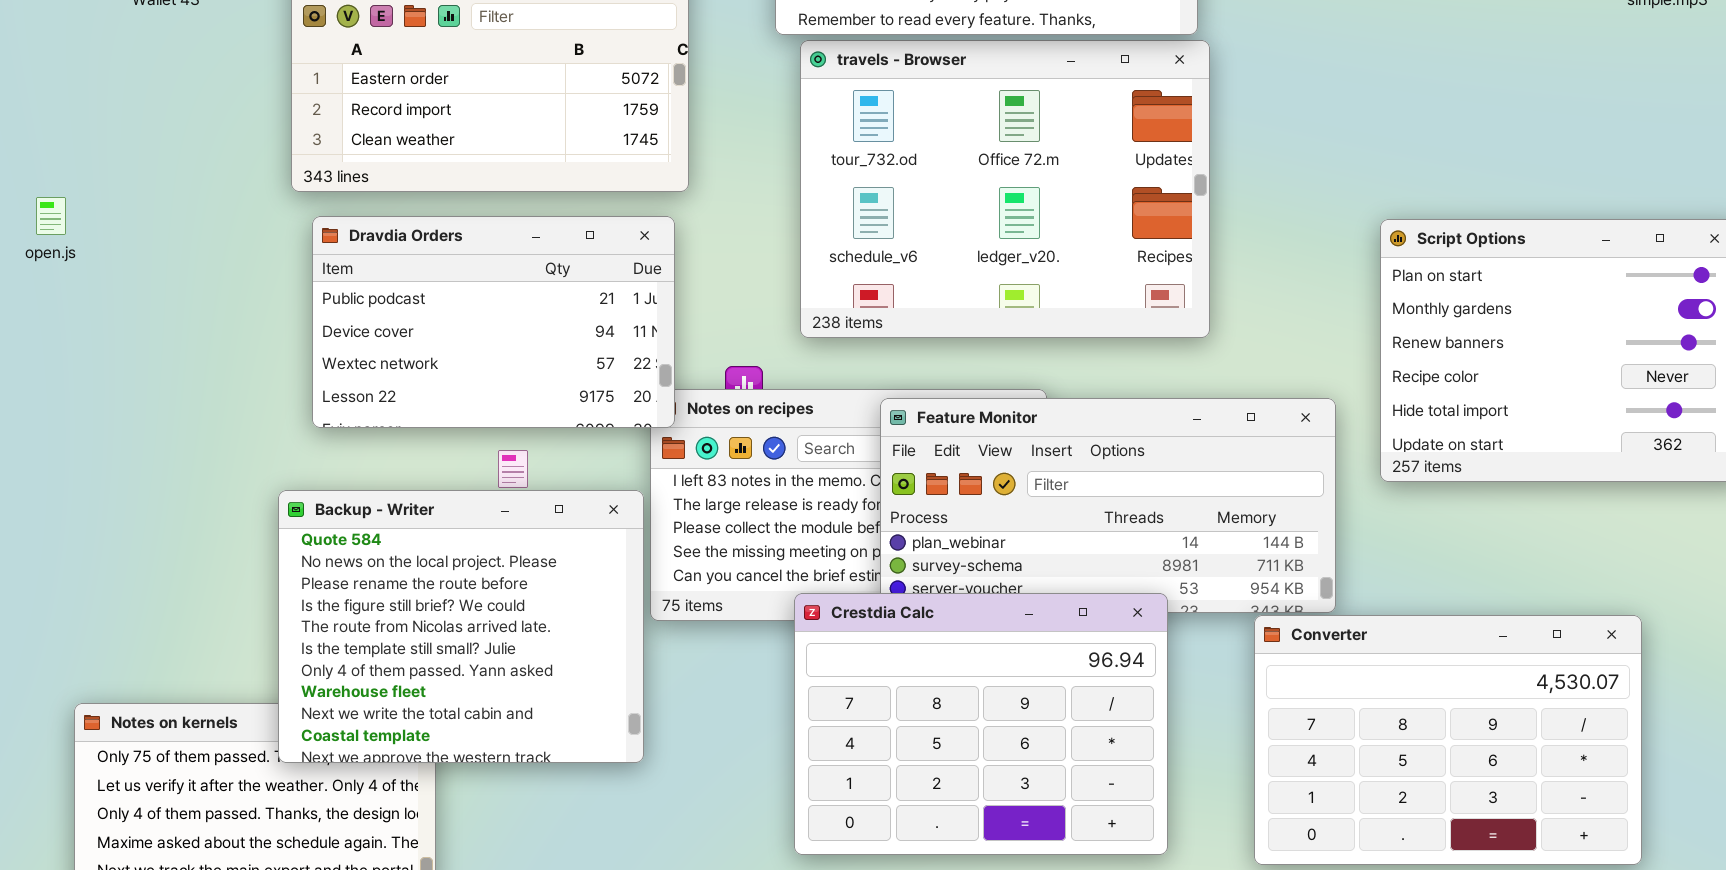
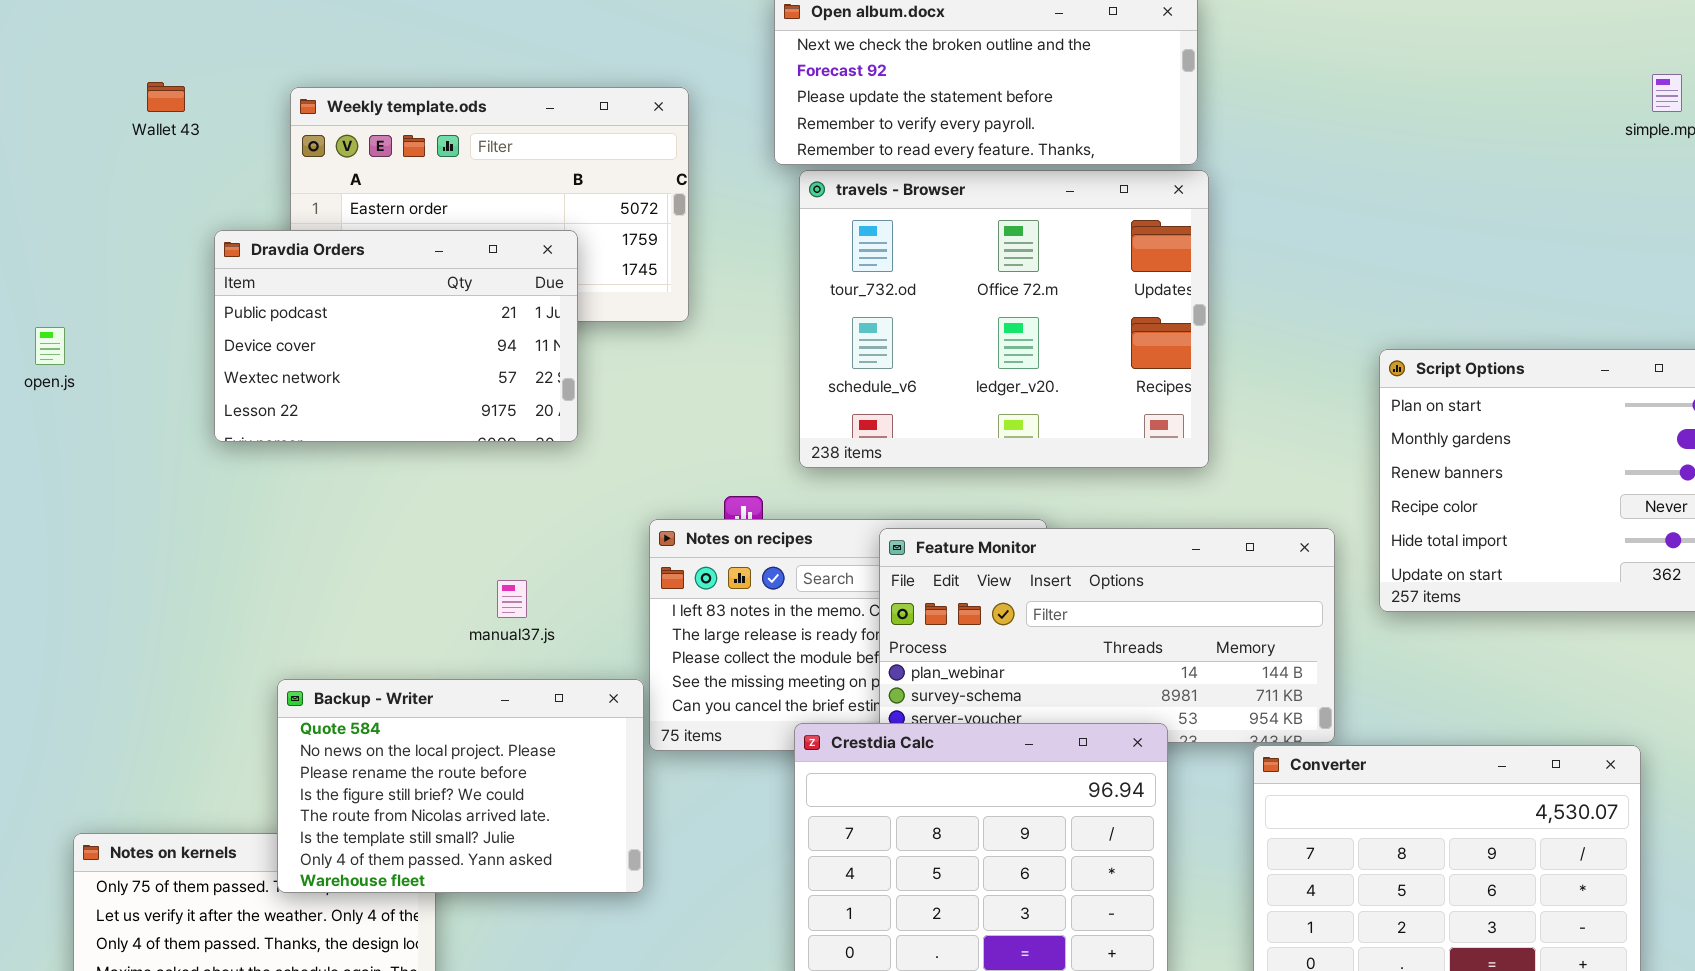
Dravdia Orders: [312,216,675,428] -> [214,230,578,442], moved
Backup - Writer: [278,490,644,763] -> [277,679,644,893], resized

